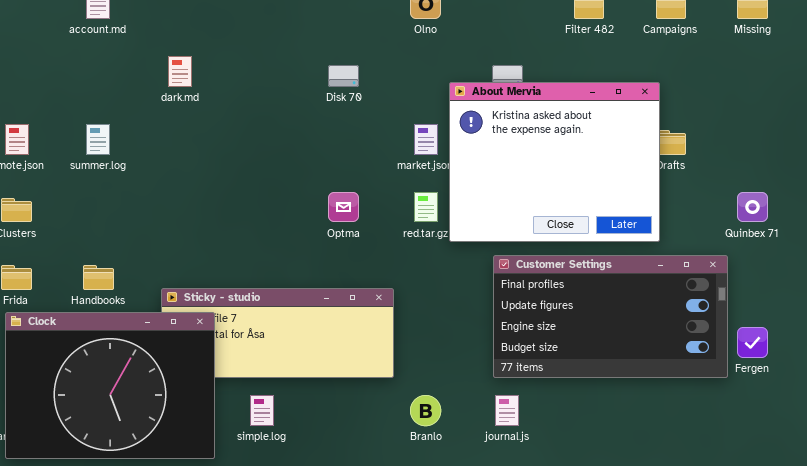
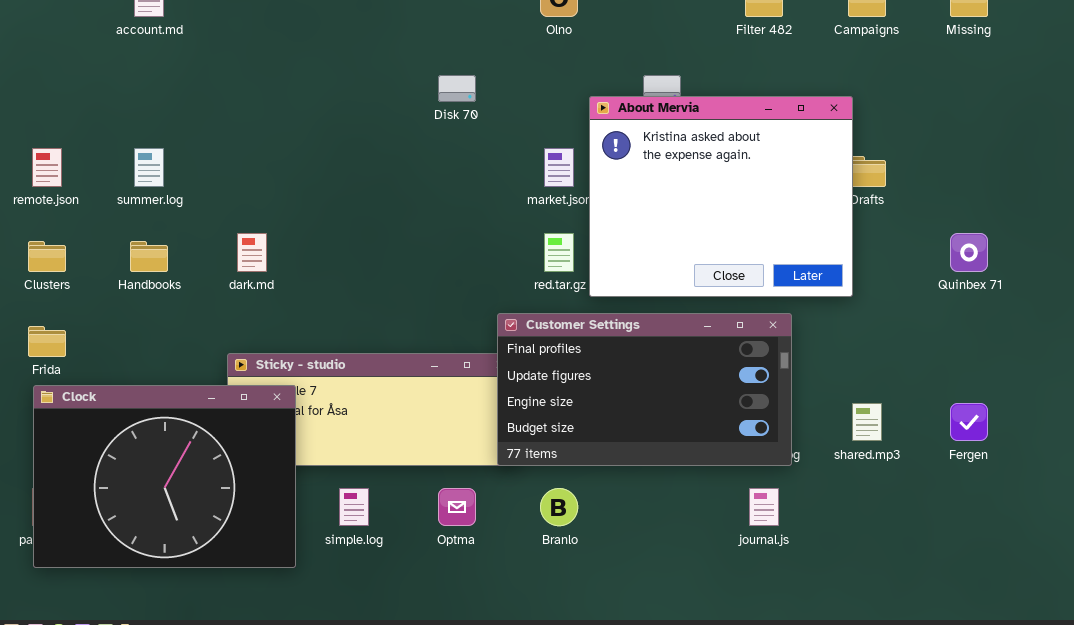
dark.md: [168,56,192,87] -> [237,233,267,272], moved
Optma: [328,192,359,222] -> [438,488,476,526], moved
Customer Settings: [493,255,728,378] -> [497,313,792,466], moved
Handbooks: [83,265,114,290] -> [130,241,168,272], moved
journal.js: [495,395,519,426] -> [749,488,779,526], moved

